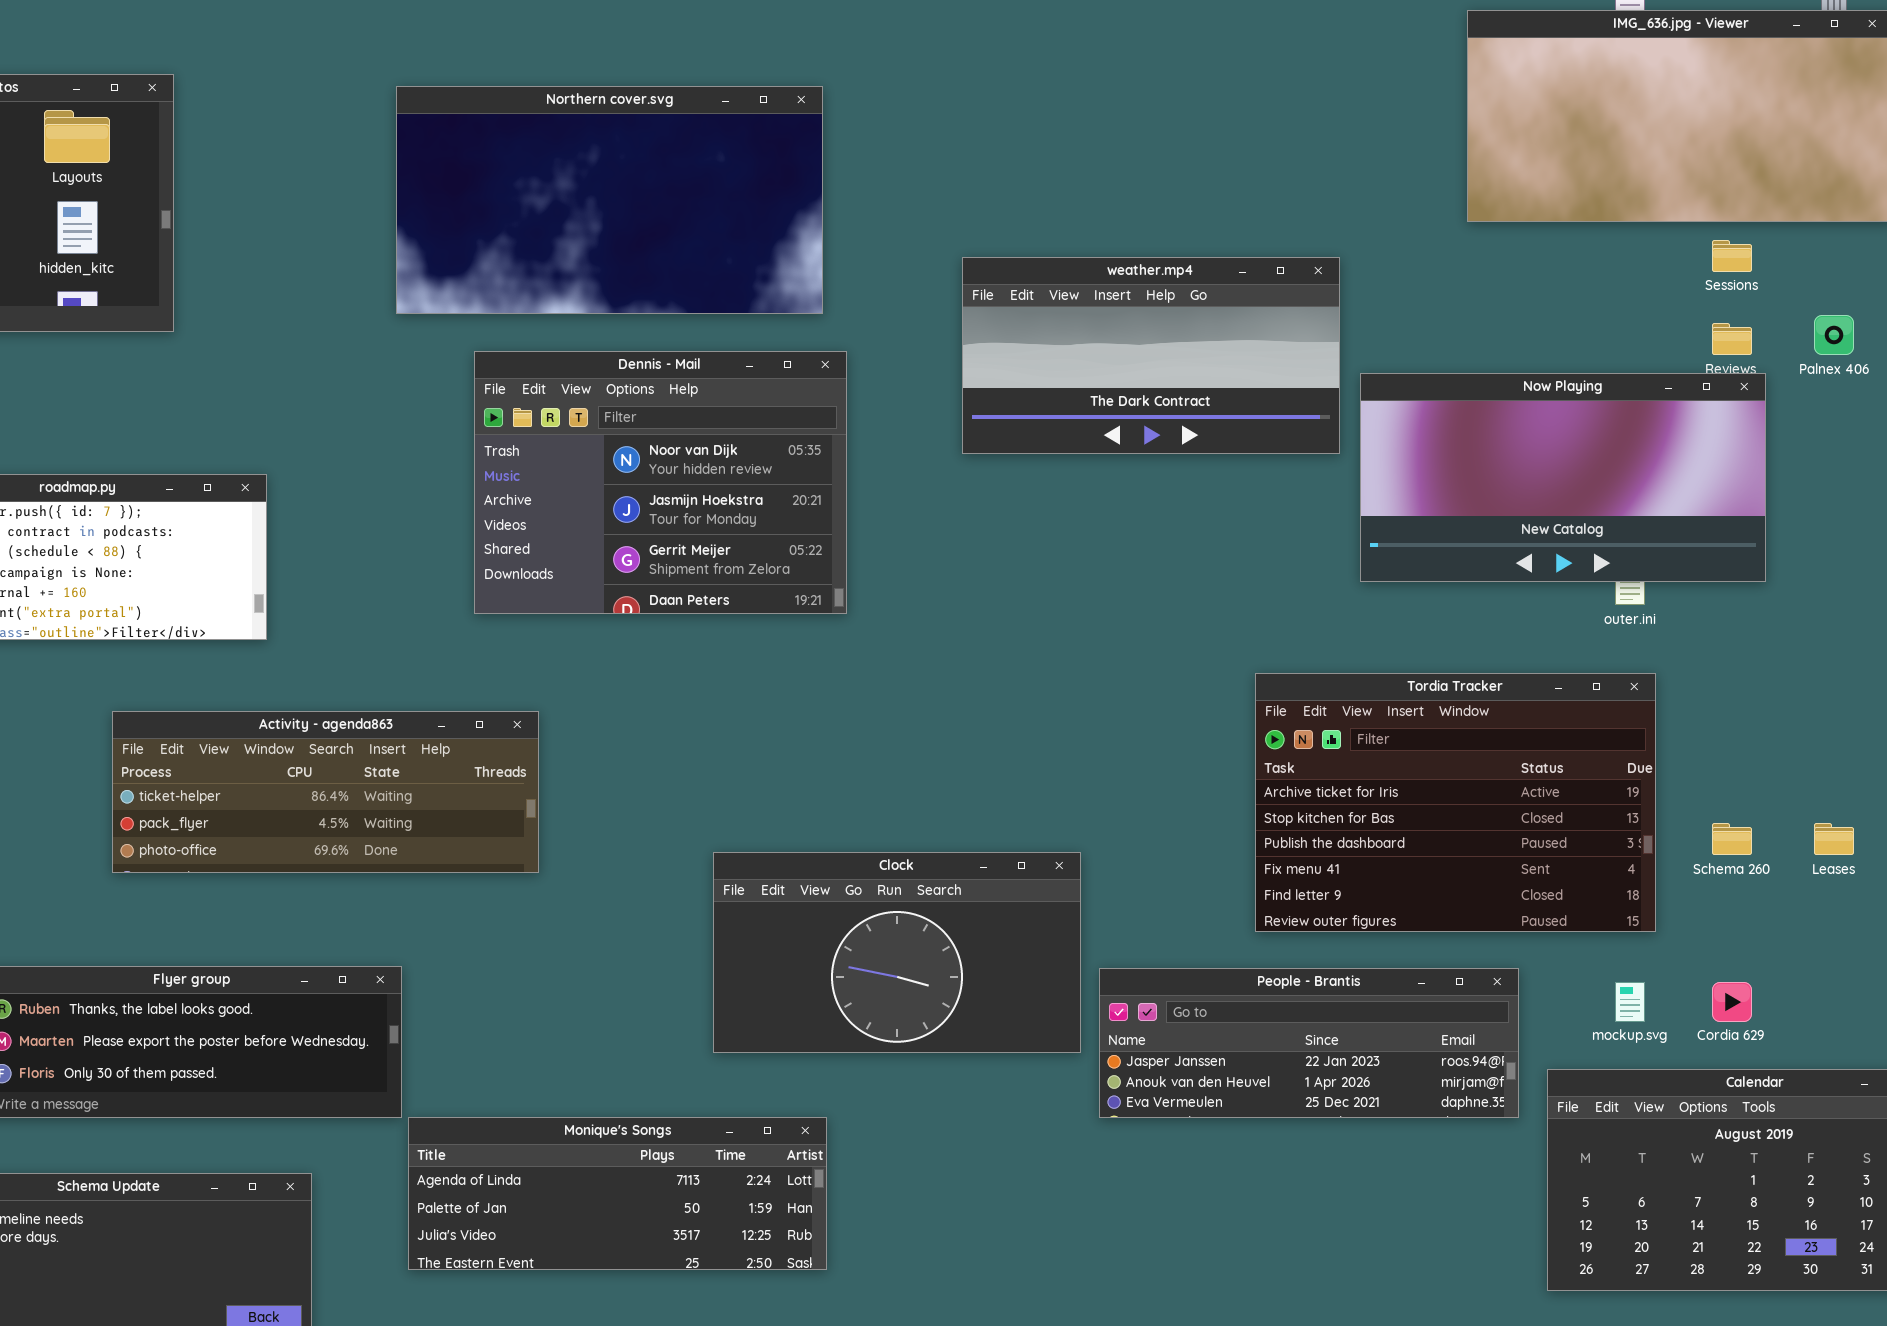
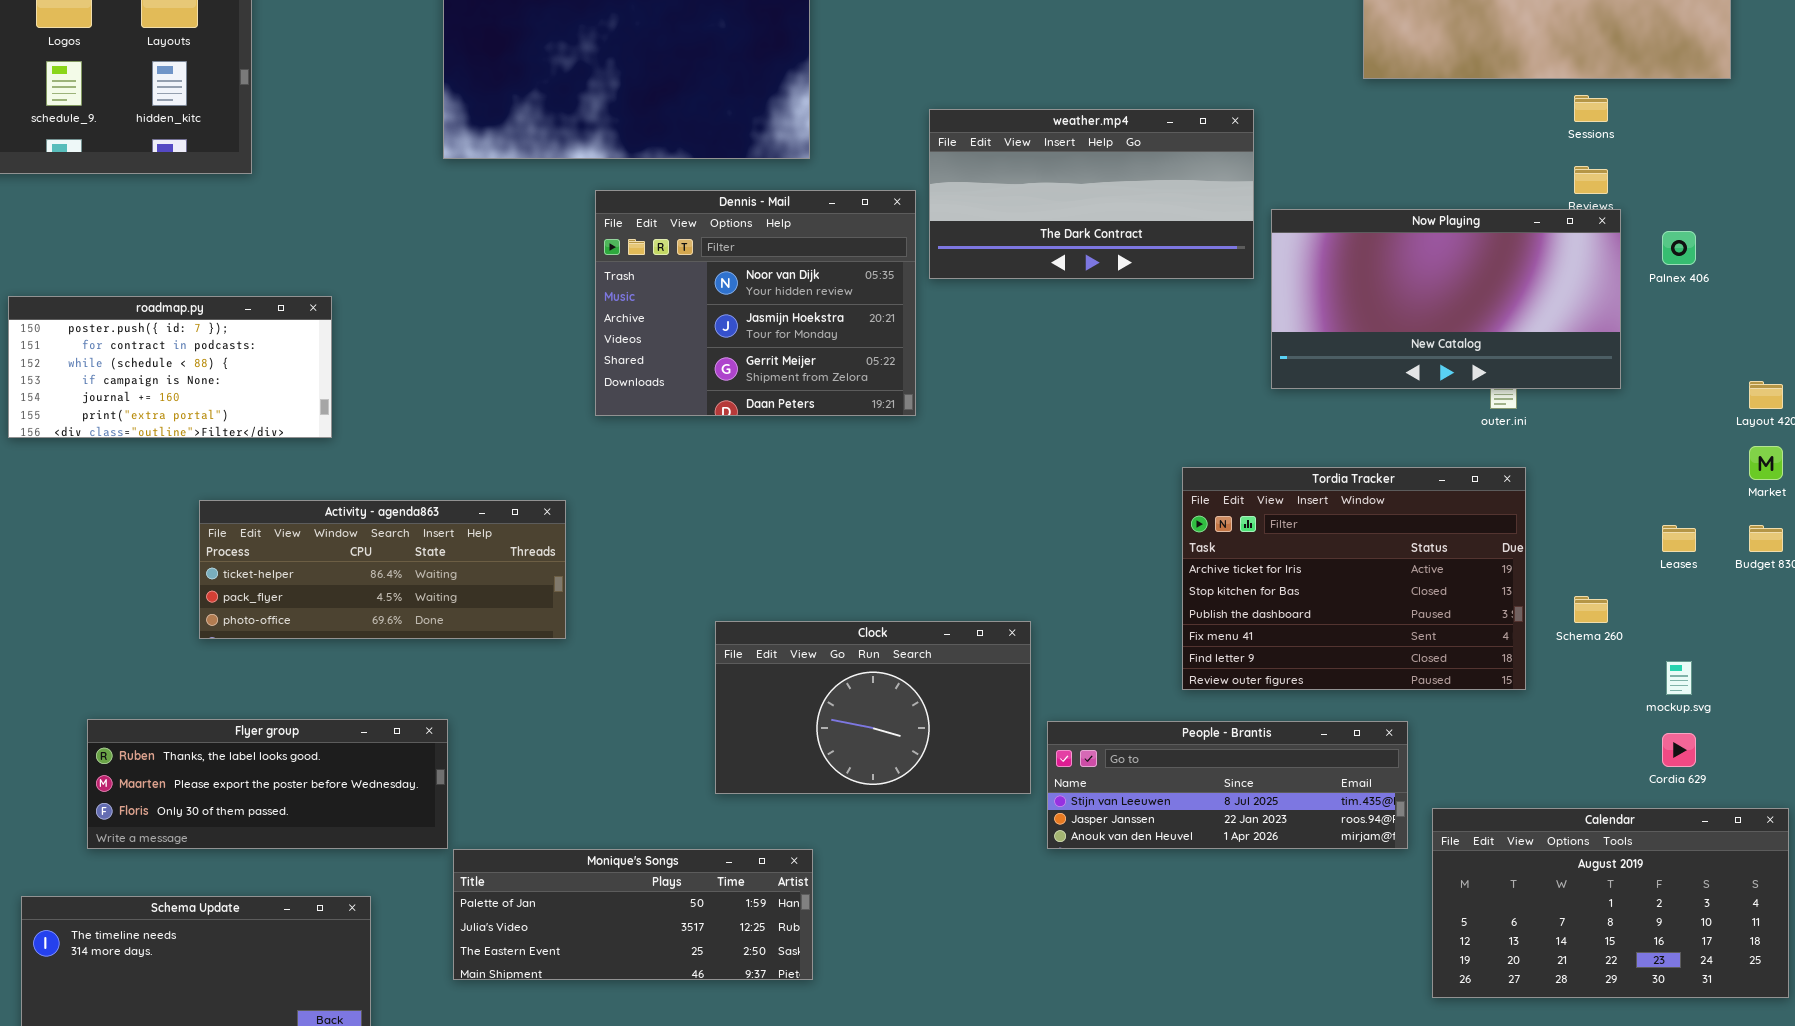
Palnex 406: [1814,315,1854,355] -> [1662,231,1696,265], moved
Dennis - Mail: [474,351,847,614] -> [595,190,916,416], moved
Leases: [1814,823,1854,855] -> [1662,525,1696,552], moved
People - Brantis: [1099,968,1519,1118] -> [1047,721,1408,849], scrolled up 1 row
mockup.svg: [1615,982,1645,1022] -> [1666,661,1692,695], moved
Cordia 629: [1712,982,1752,1022] -> [1662,733,1696,767], moved
Monique's Songs: [408,1117,827,1270] -> [453,849,813,980], scrolled down 1 row

